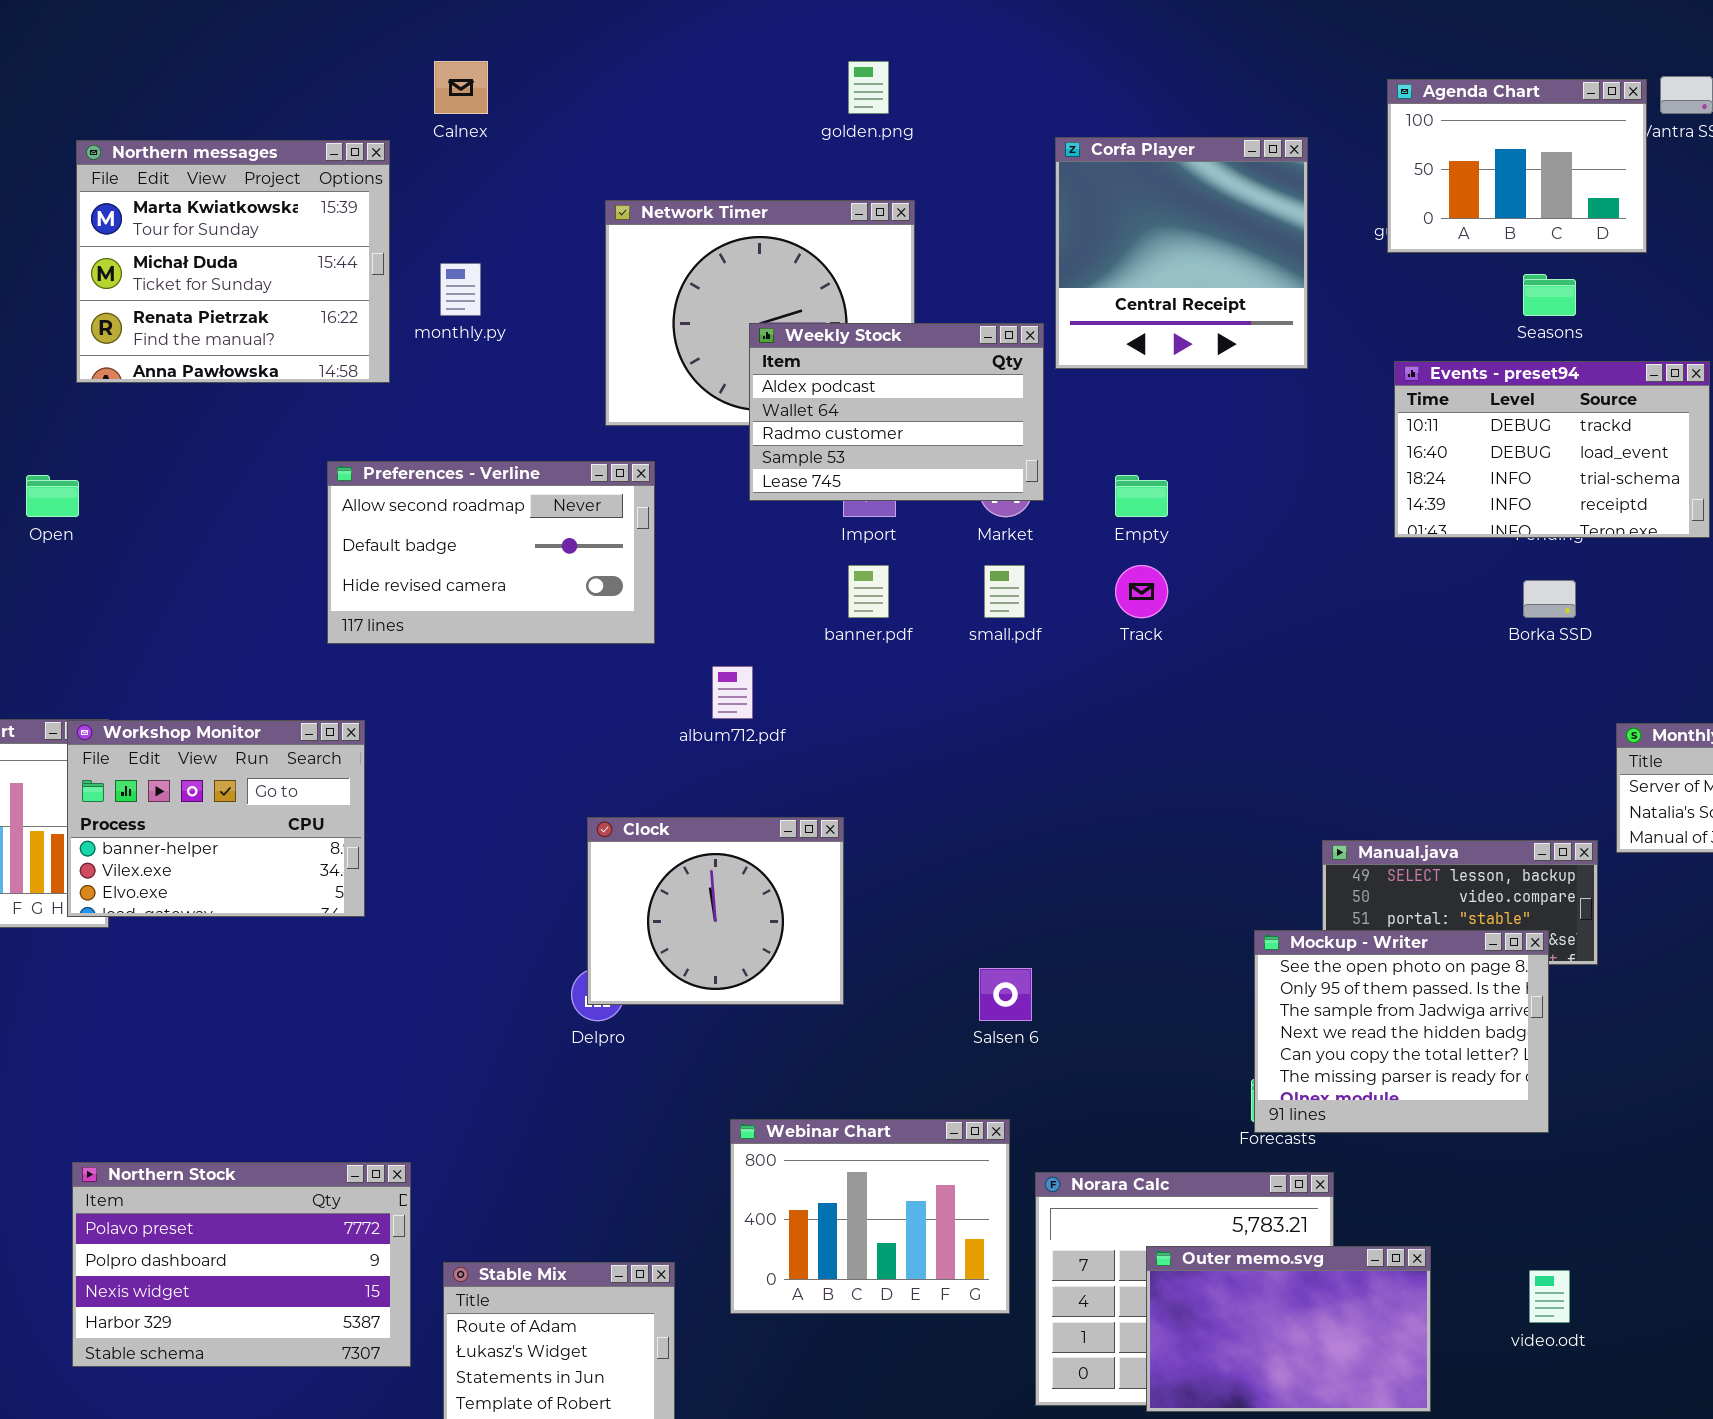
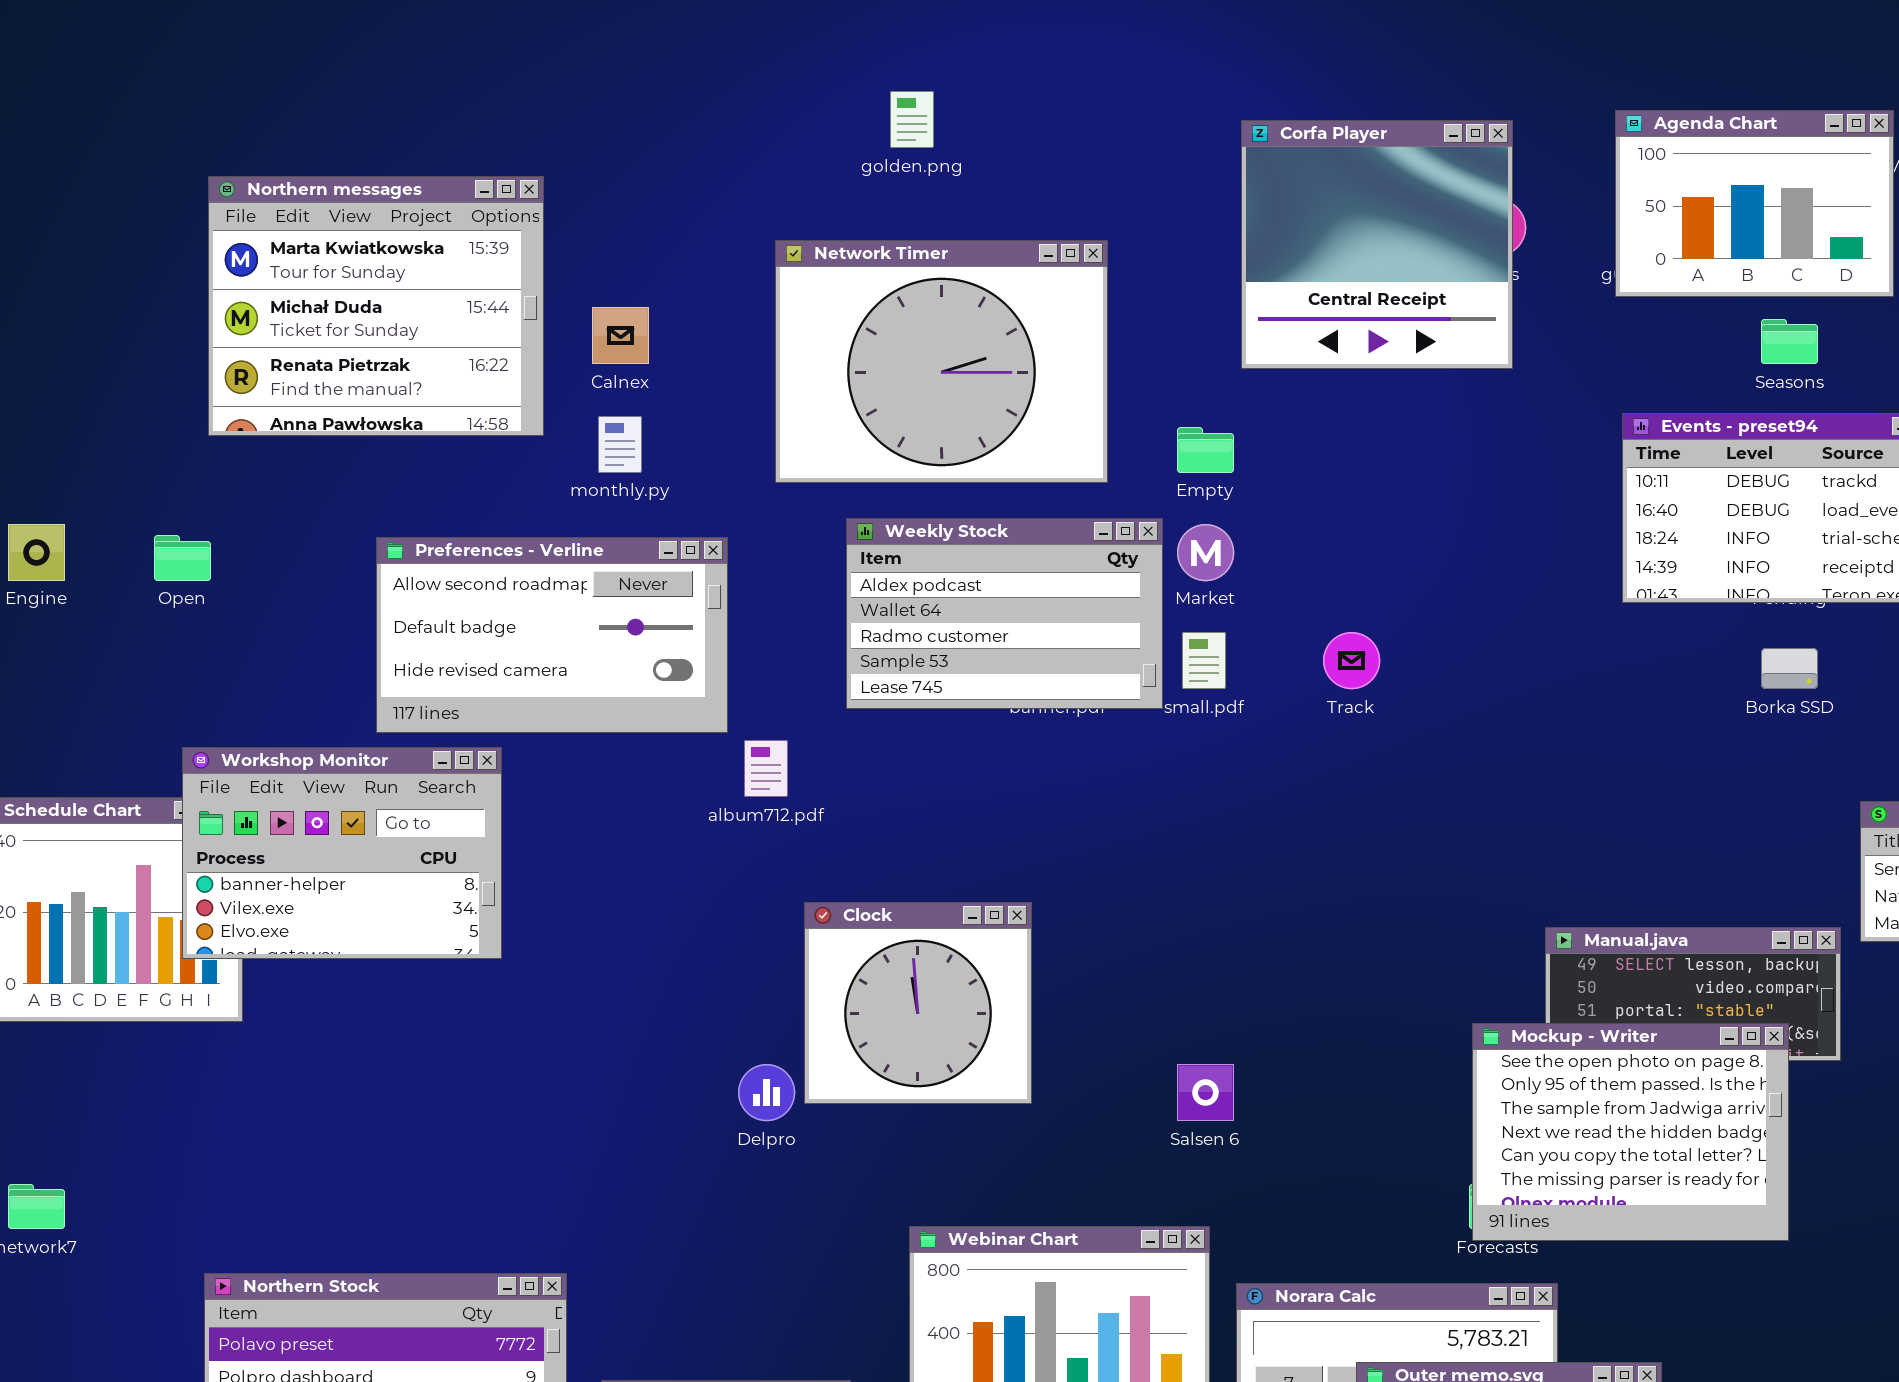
Calnex: [434,61,488,114] -> [592,307,649,364], moved
golden.png: [848,61,889,114] -> [890,91,934,148], moved
Corfa Player: [1055,137,1308,369] -> [1241,120,1513,369], moved
monthly.py: [440,263,481,316] -> [598,416,642,473], moved
Weekly Stock: [749,323,1044,501] -> [846,518,1163,709], moved
Preferences - Verline: [327,461,655,644] -> [376,537,728,733], moved
Empty: [1115,475,1168,517] -> [1177,427,1234,473], moved
album712.pdf: [712,666,753,719] -> [744,740,788,797], moved
Workshop Monitor: [67,720,365,917] -> [182,747,502,959], moved
Clock: [587,817,844,1005] -> [804,902,1032,1104], resized

